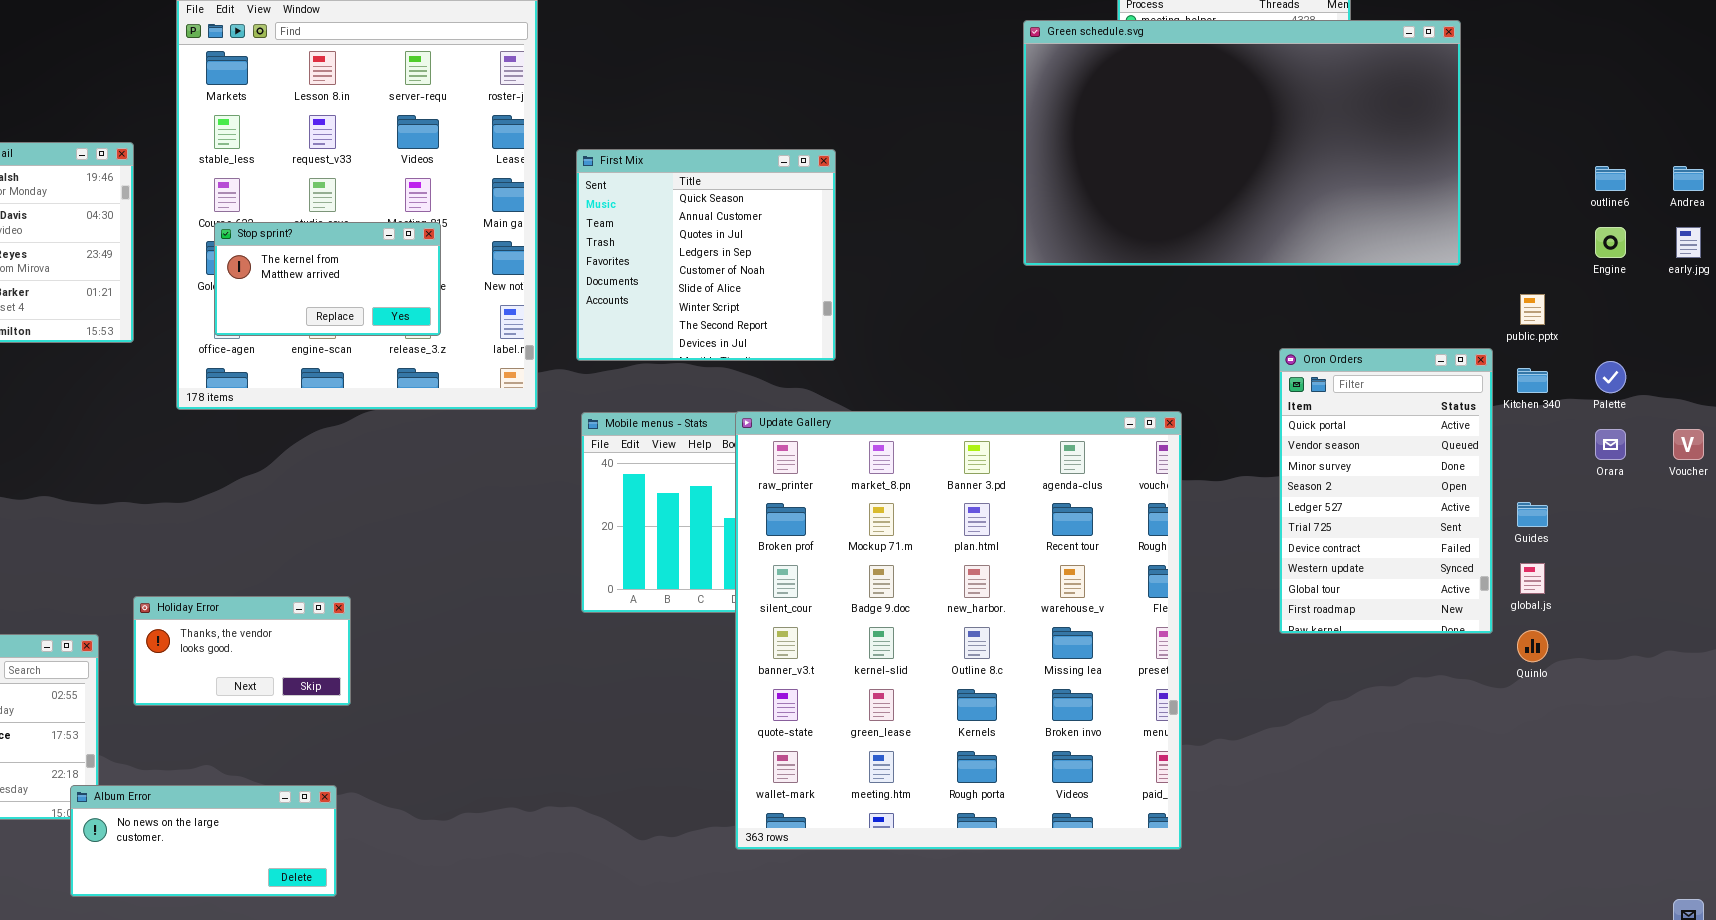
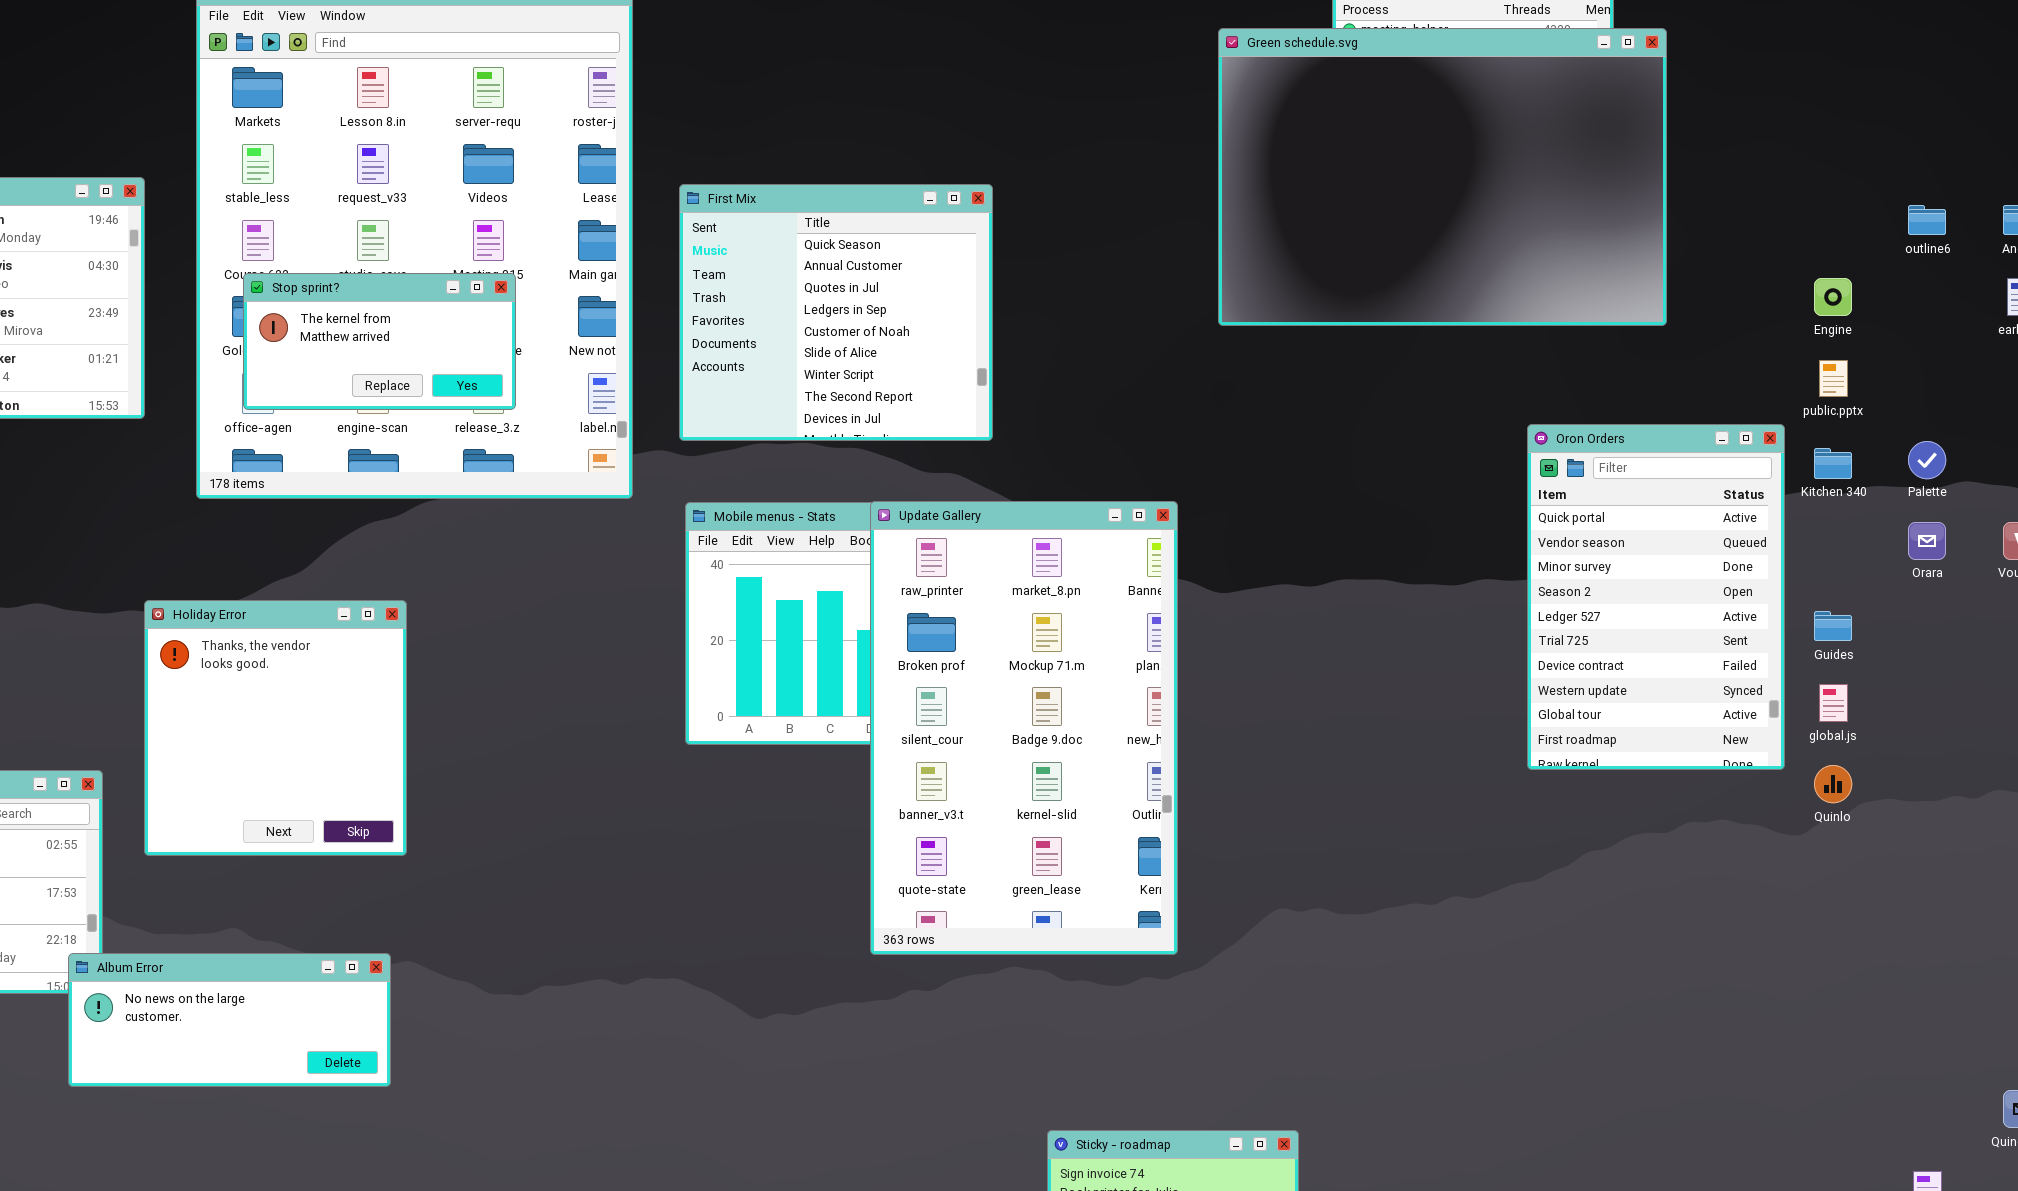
Green schedule.svg: [1023,20,1461,266] -> [1218,28,1667,326], resized
Engine: [1595,227,1626,258] -> [1814,278,1852,316], moved
Update Gallery: [735,411,1182,850] -> [870,501,1178,955], resized
Holiday Error: [133,596,351,706] -> [144,600,407,856], resized

